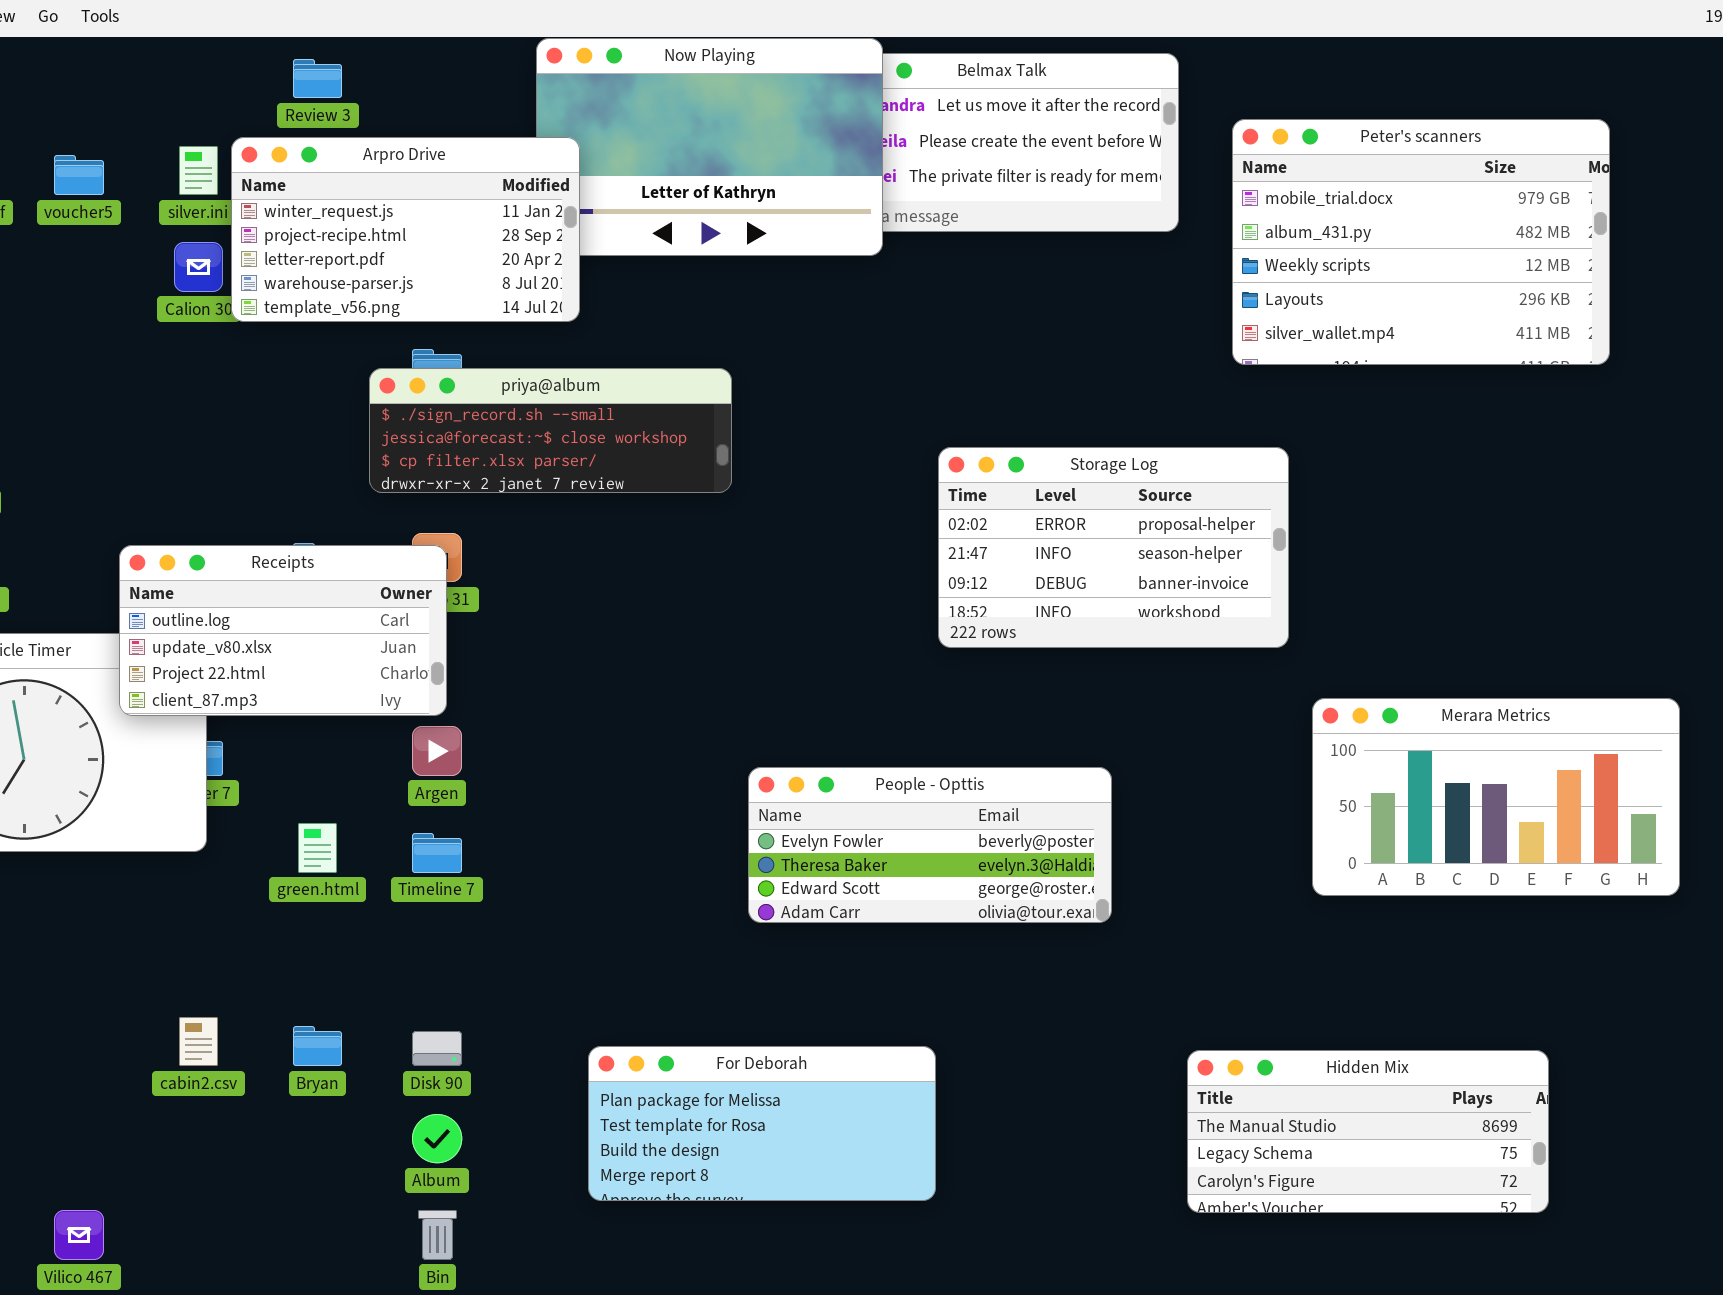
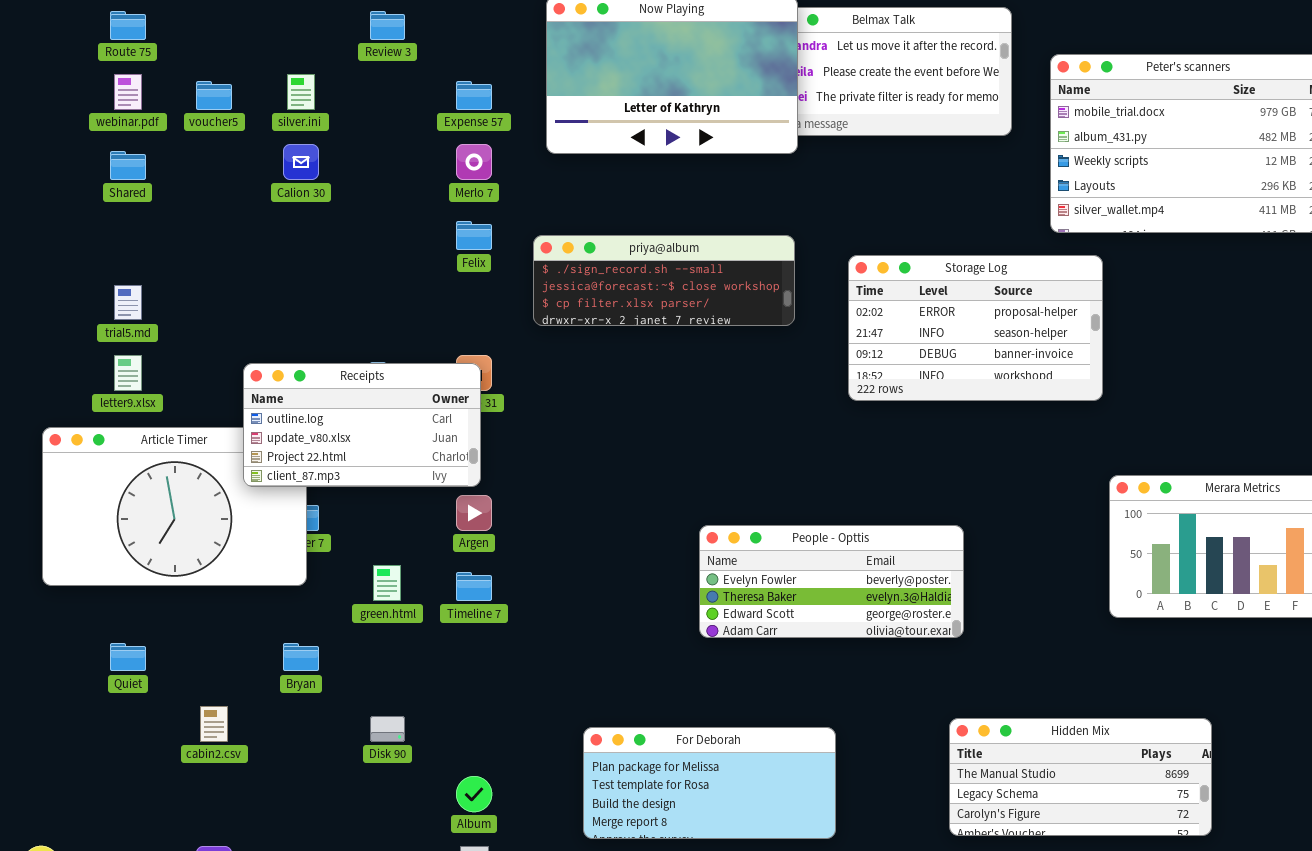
Arpro Drive: [231,137,580,322] -> none, closed
priya@album: [369,368,732,493] -> [533,235,795,326], moved
Storage Log: [938,447,1289,648] -> [848,255,1103,401], moved
cabin2.csv: [179,1017,218,1066] -> [200,706,228,742], moved
Bryan: [293,1026,342,1066] -> [283,643,319,671], moved
Disk 90: [412,1031,462,1066] -> [370,716,405,742], moved
Hidden Mix: [1187,1050,1549,1213] -> [949,718,1212,836], moved

